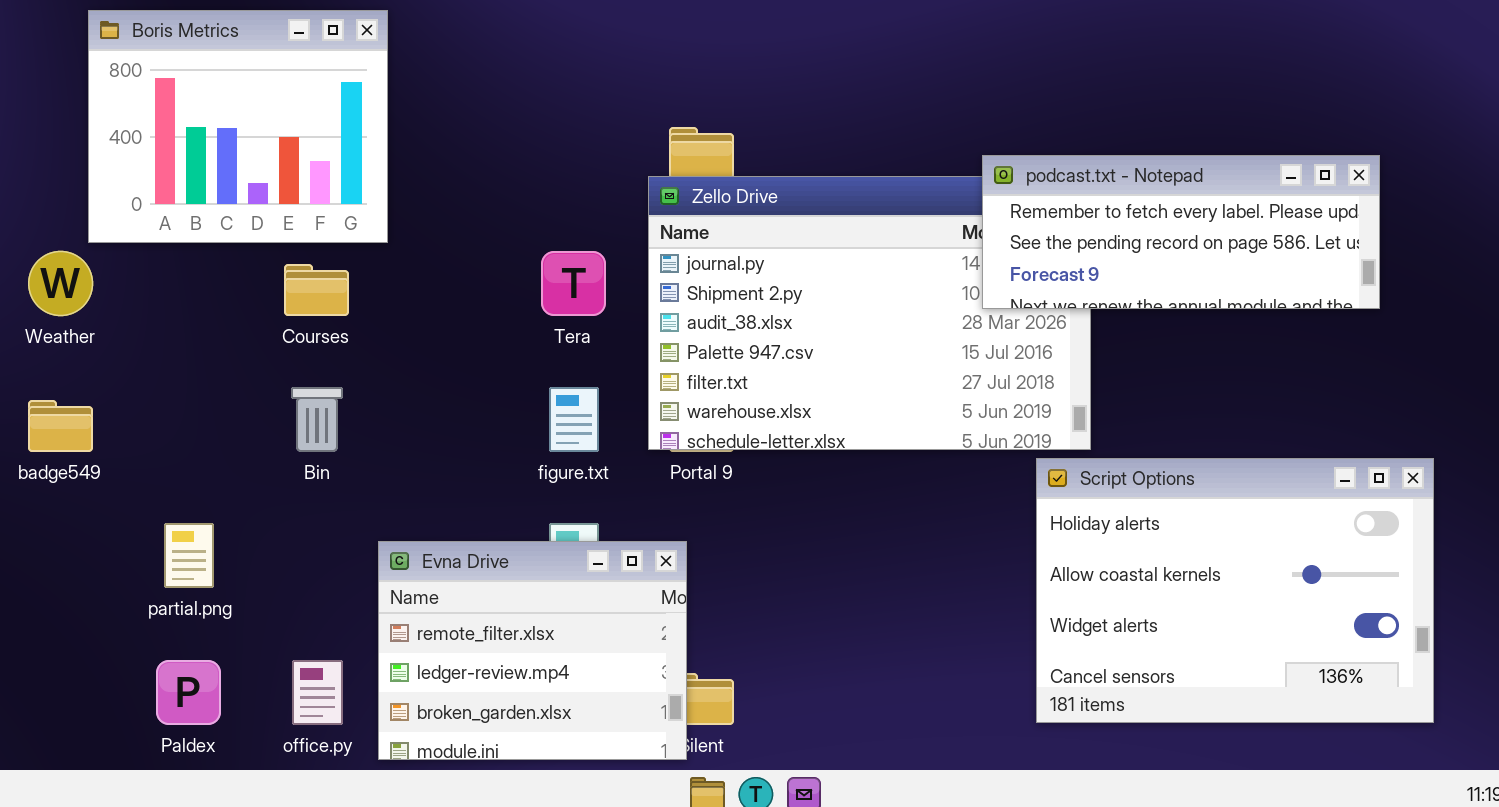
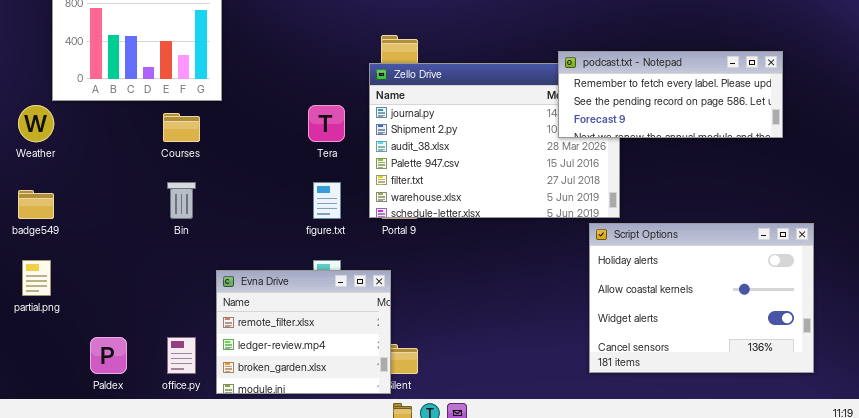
partial.png: [164,523,214,588] -> [22,260,51,296], moved

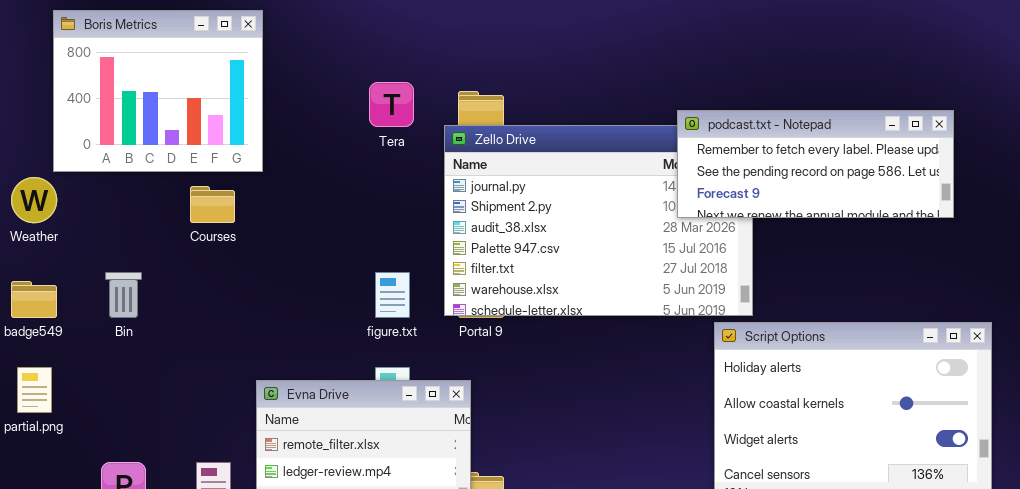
Tera: [308,105,345,142] -> [369,82,414,127], moved
Bin: [167,182,196,219] -> [105,272,142,318], moved

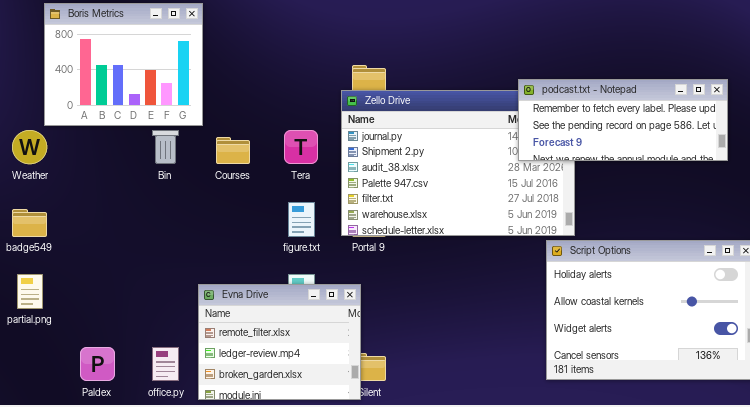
Tera: [369,82,414,127] -> [284,130,318,164], moved
Courses: [190,186,235,223] -> [216,137,250,164], moved
Bin: [105,272,142,318] -> [152,130,179,164], moved

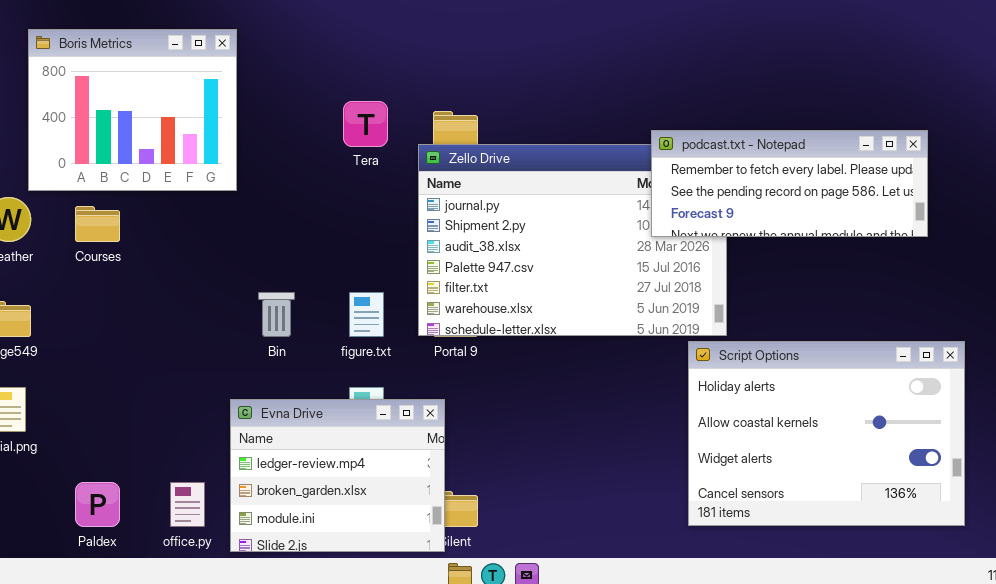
Bin: [152,130,179,164] -> [258,292,295,337], moved
Tera: [284,130,318,164] -> [343,101,388,147], moved
Courses: [216,137,250,164] -> [75,206,120,242], moved
Evna Drive: [198,284,361,400] -> [230,399,445,552], scrolled down 1 row

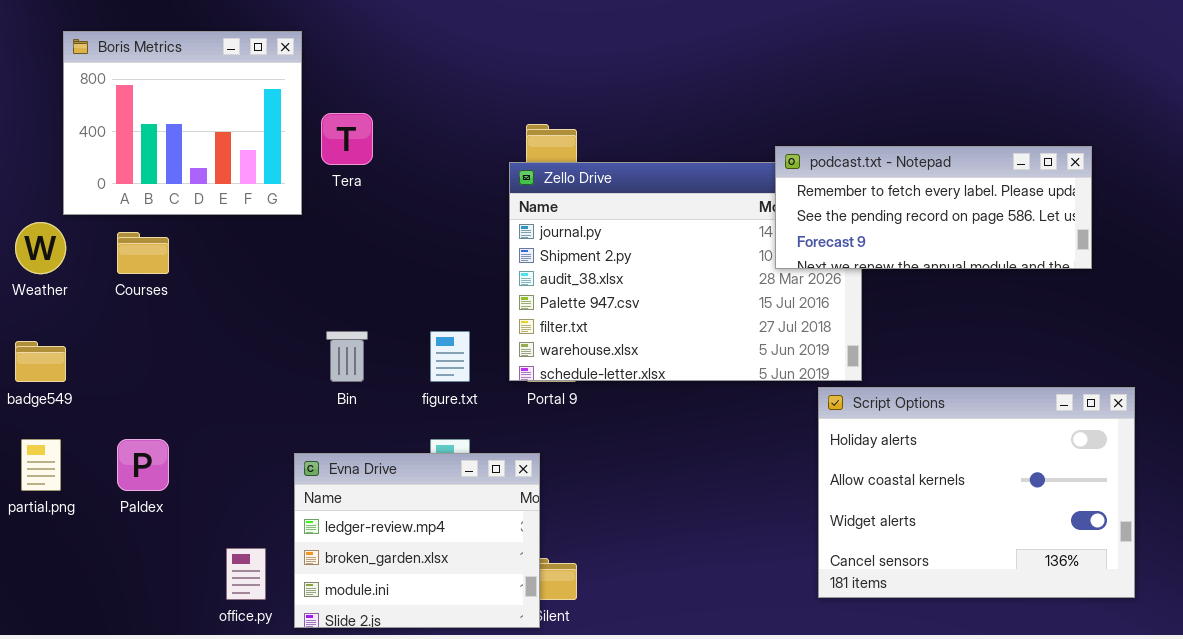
Tera: [343,101,388,147] -> [321,113,373,165], moved
Paldex: [75,482,120,527] -> [117,439,169,491], moved

